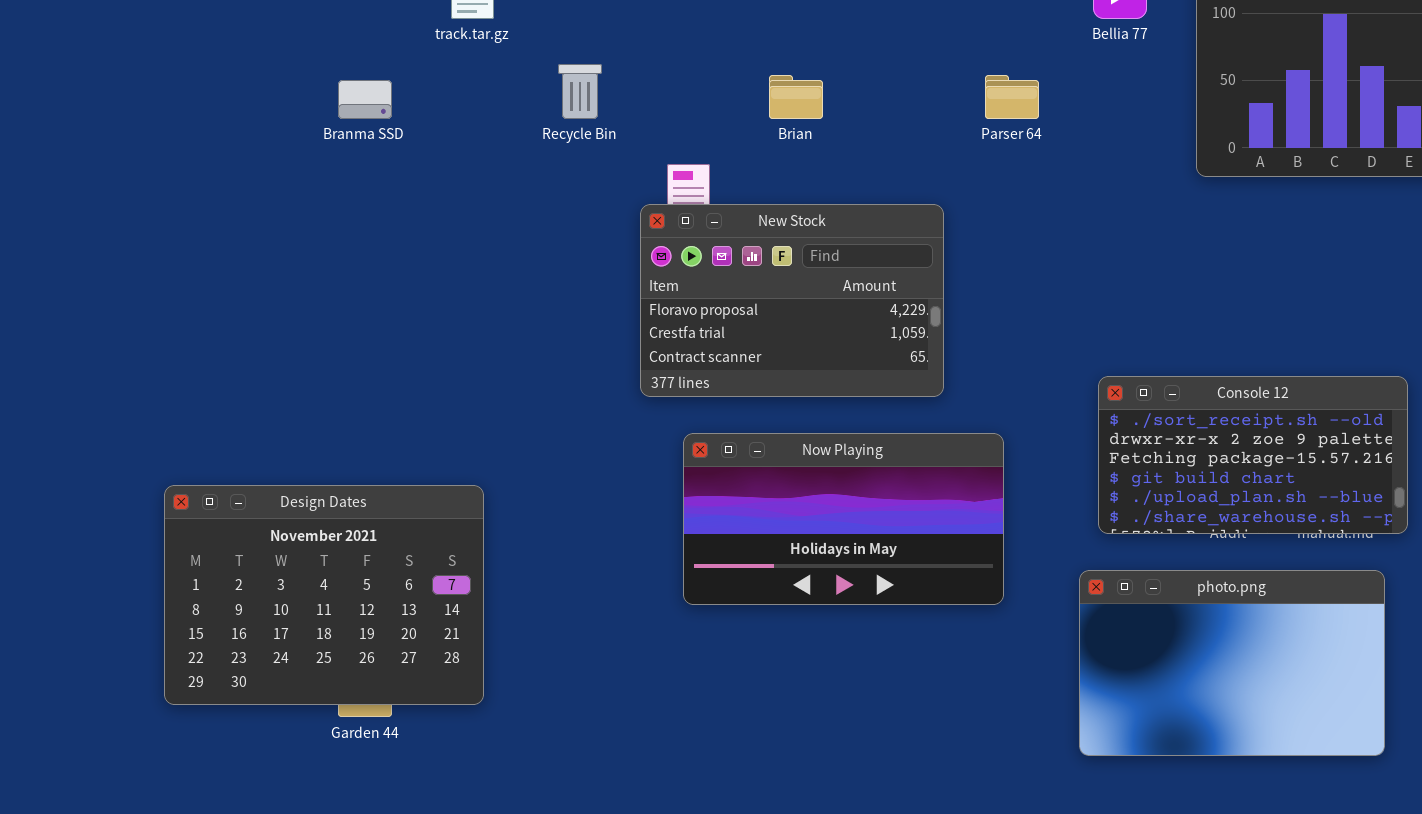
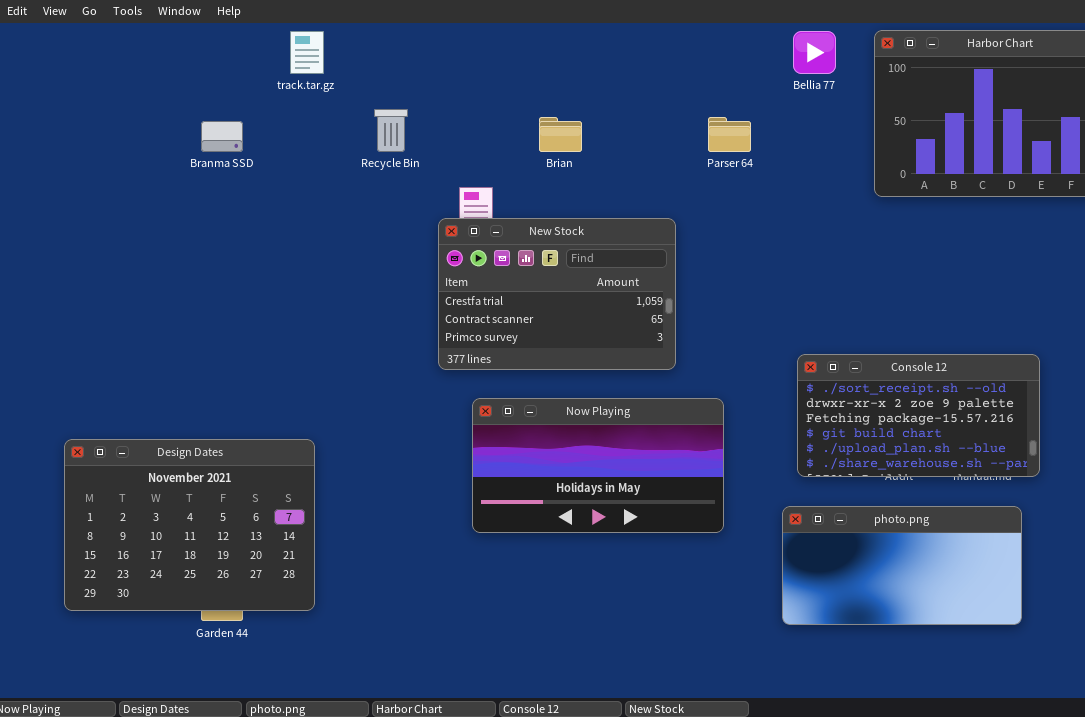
New Stock: [640,204,944,397] -> [438,218,676,370], scrolled down 1 row
photo.png: [1079,570,1385,756] -> [782,506,1022,625], resized

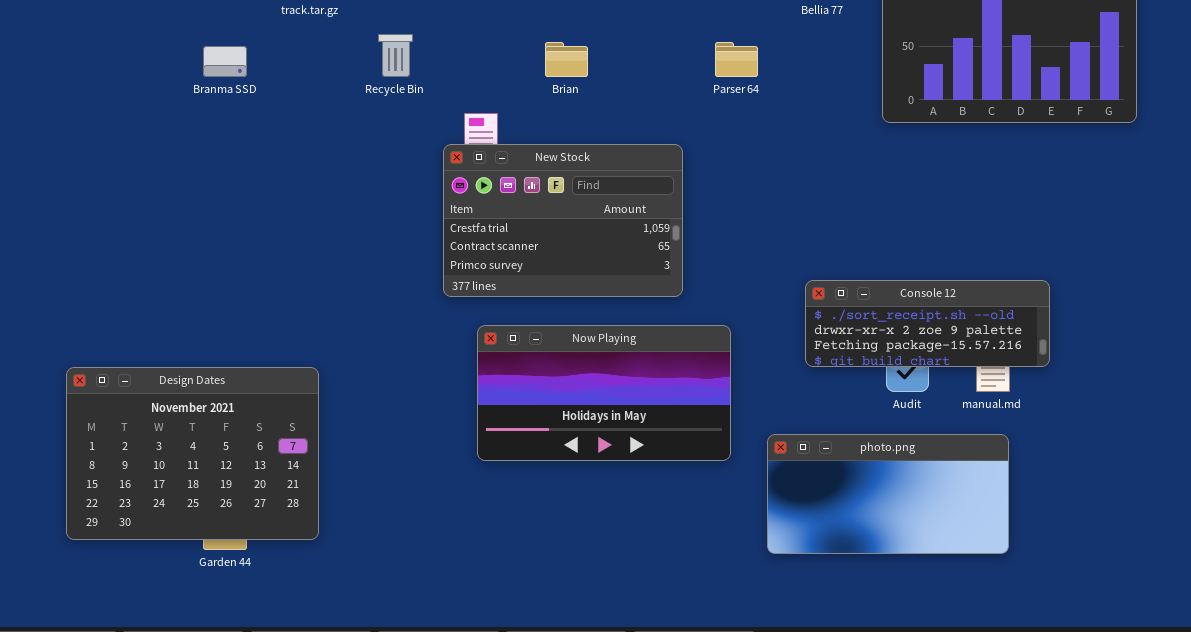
Console 12: [797,354,1040,477] -> [805,280,1050,367], resized
photo.png: [782,506,1022,625] -> [767,434,1009,554], moved

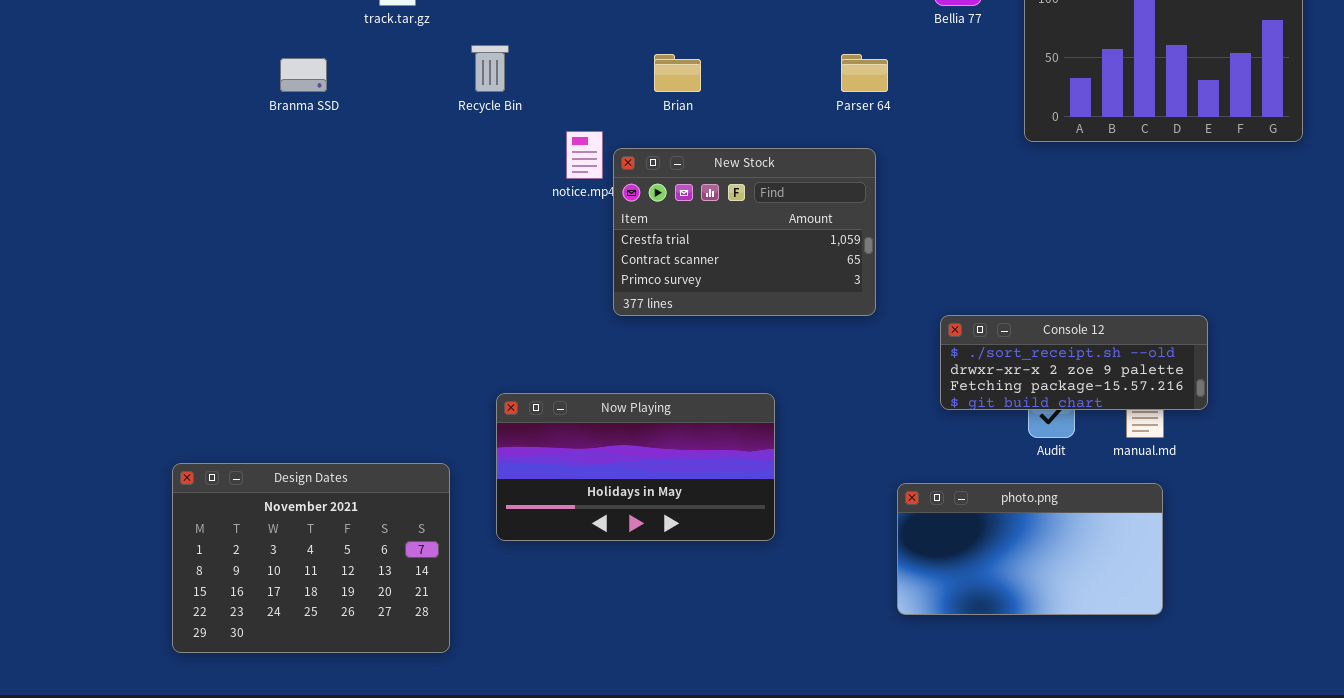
New Stock: [443,144,683,297] -> [613,148,876,316], moved
Now Playing: [477,325,731,461] -> [496,393,775,541], moved
Design Dates: [66,367,319,540] -> [172,463,450,653], moved

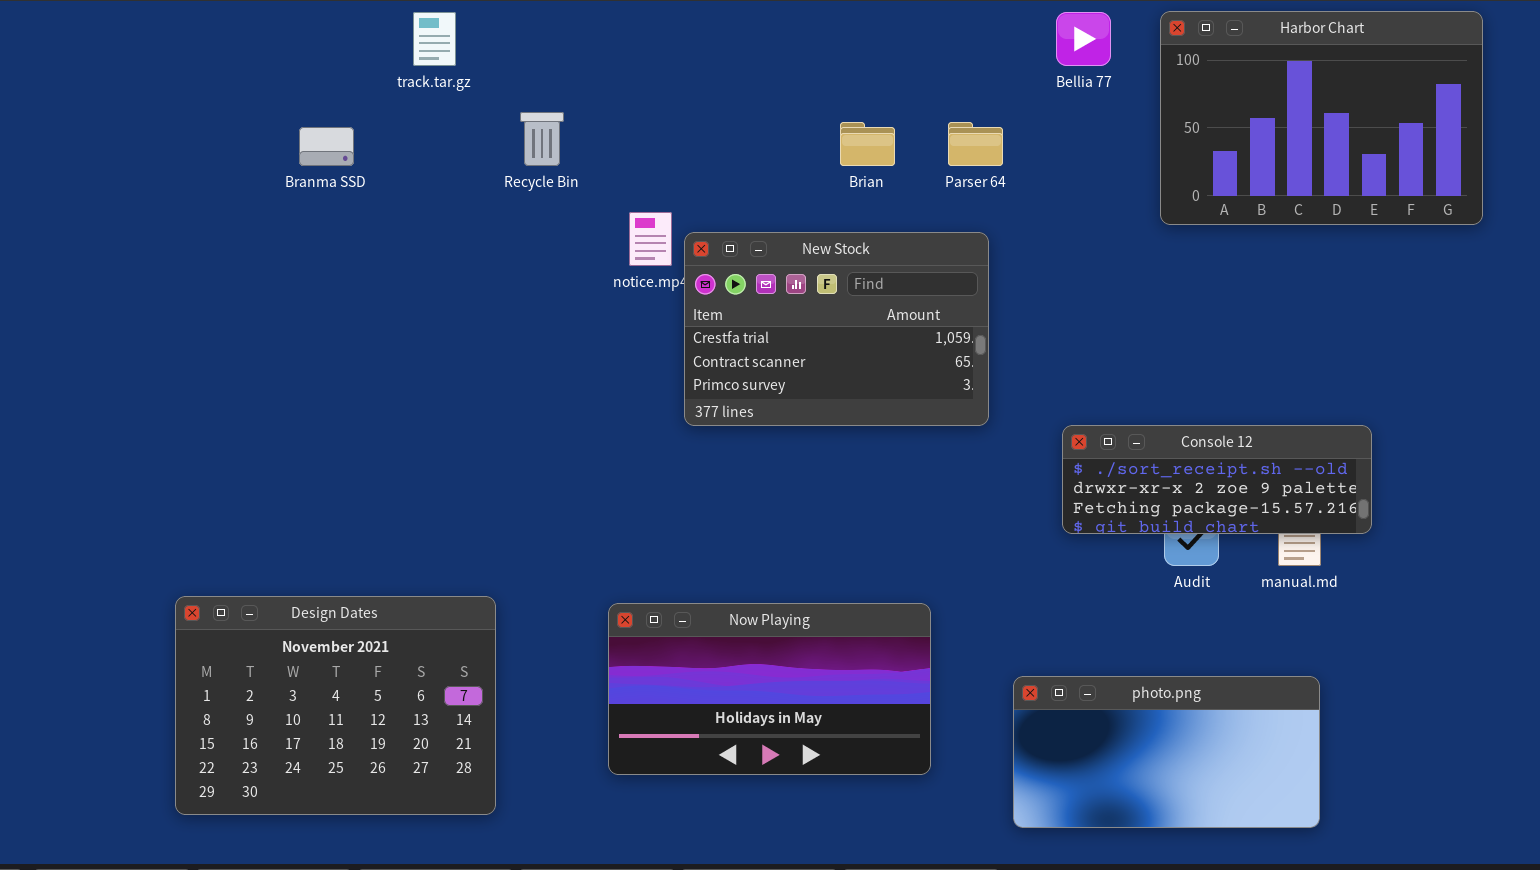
Brian: [654,54,701,92] -> [840,122,895,166], moved
Now Playing: [496,393,775,541] -> [608,603,931,775], moved
photo.png: [897,483,1163,615] -> [1013,676,1320,828], moved

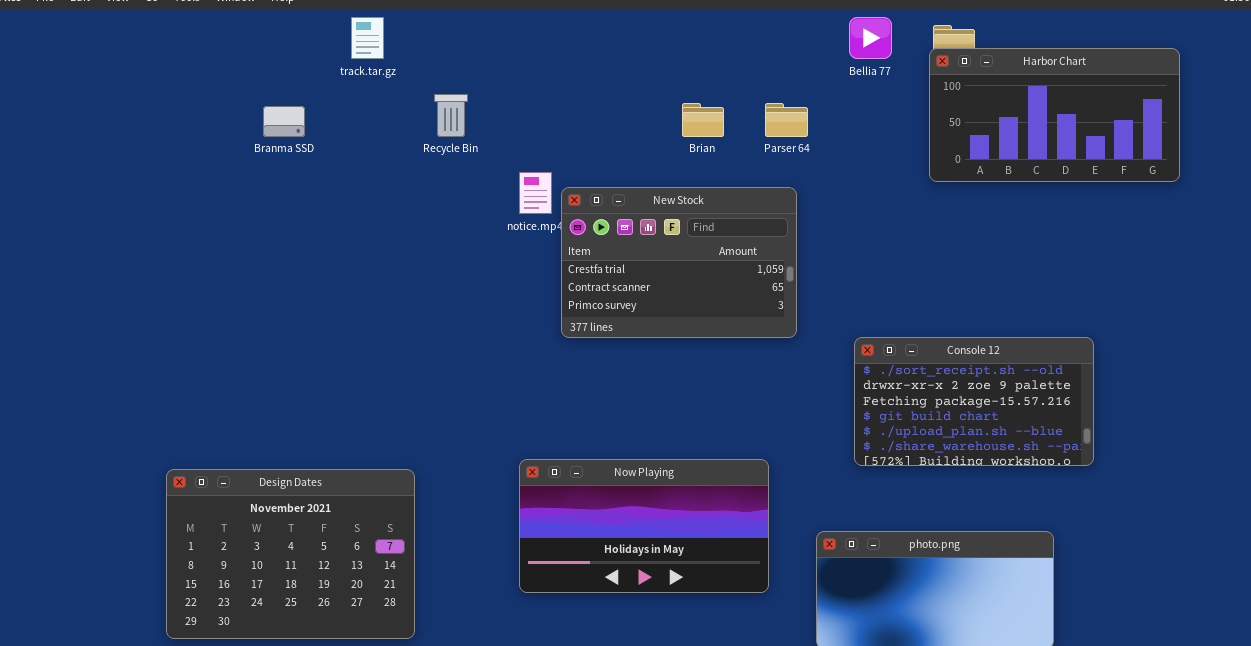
Harbor Chart: [1160,11,1483,225] -> [929,48,1180,182], resized
Console 12: [1062,425,1372,534] -> [854,337,1094,466], resized
Now Playing: [608,603,931,775] -> [519,459,769,593], moved

